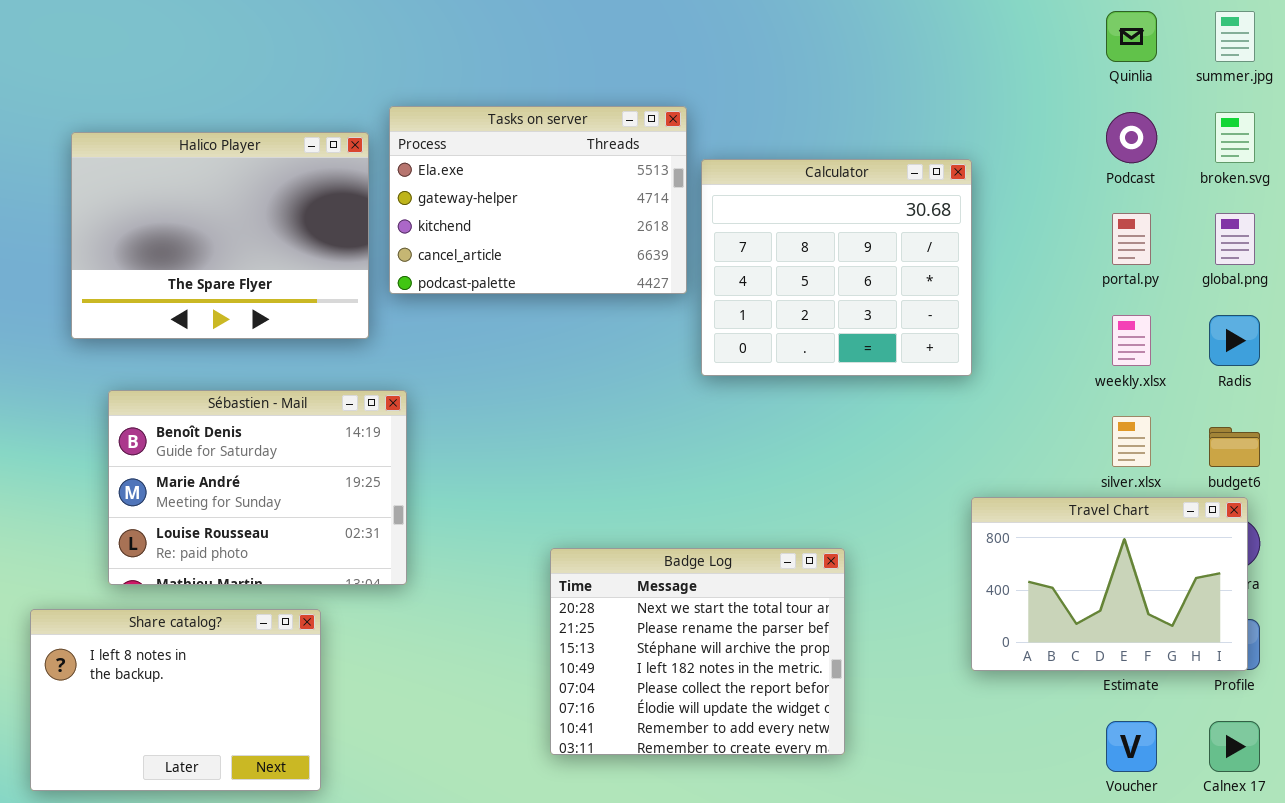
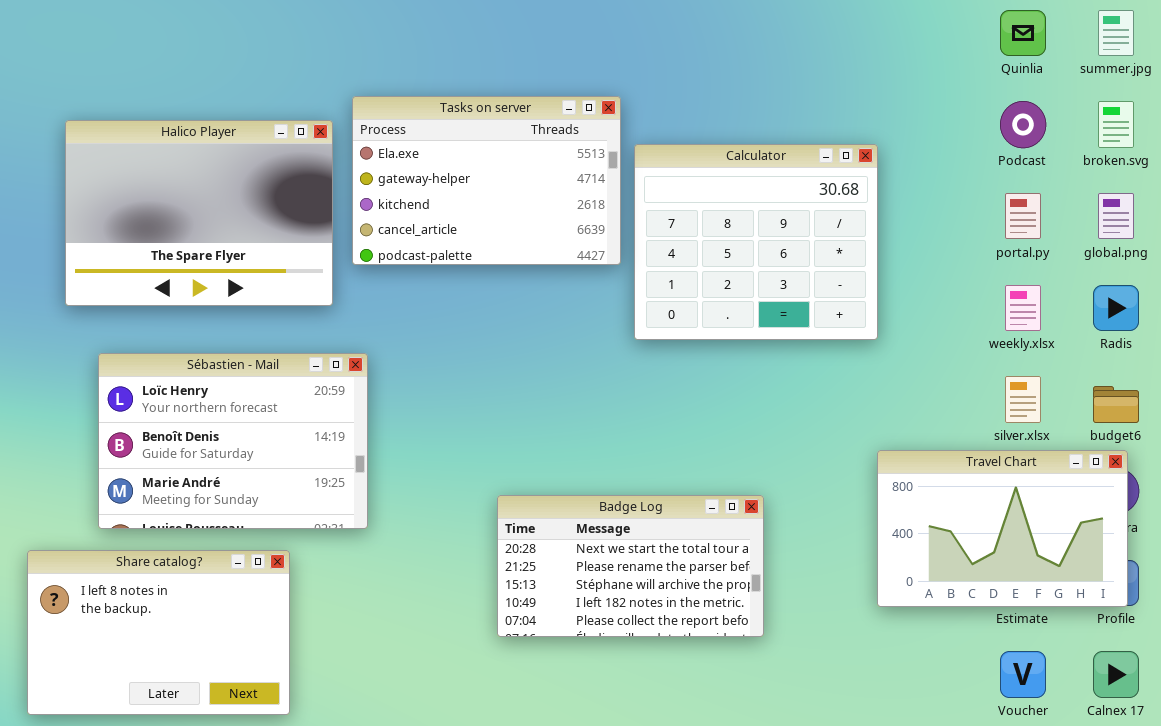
Sébastien - Mail: [108,390,407,585] -> [98,353,368,529], scrolled up 1 row
Badge Log: [550,548,845,755] -> [497,495,764,637], resized

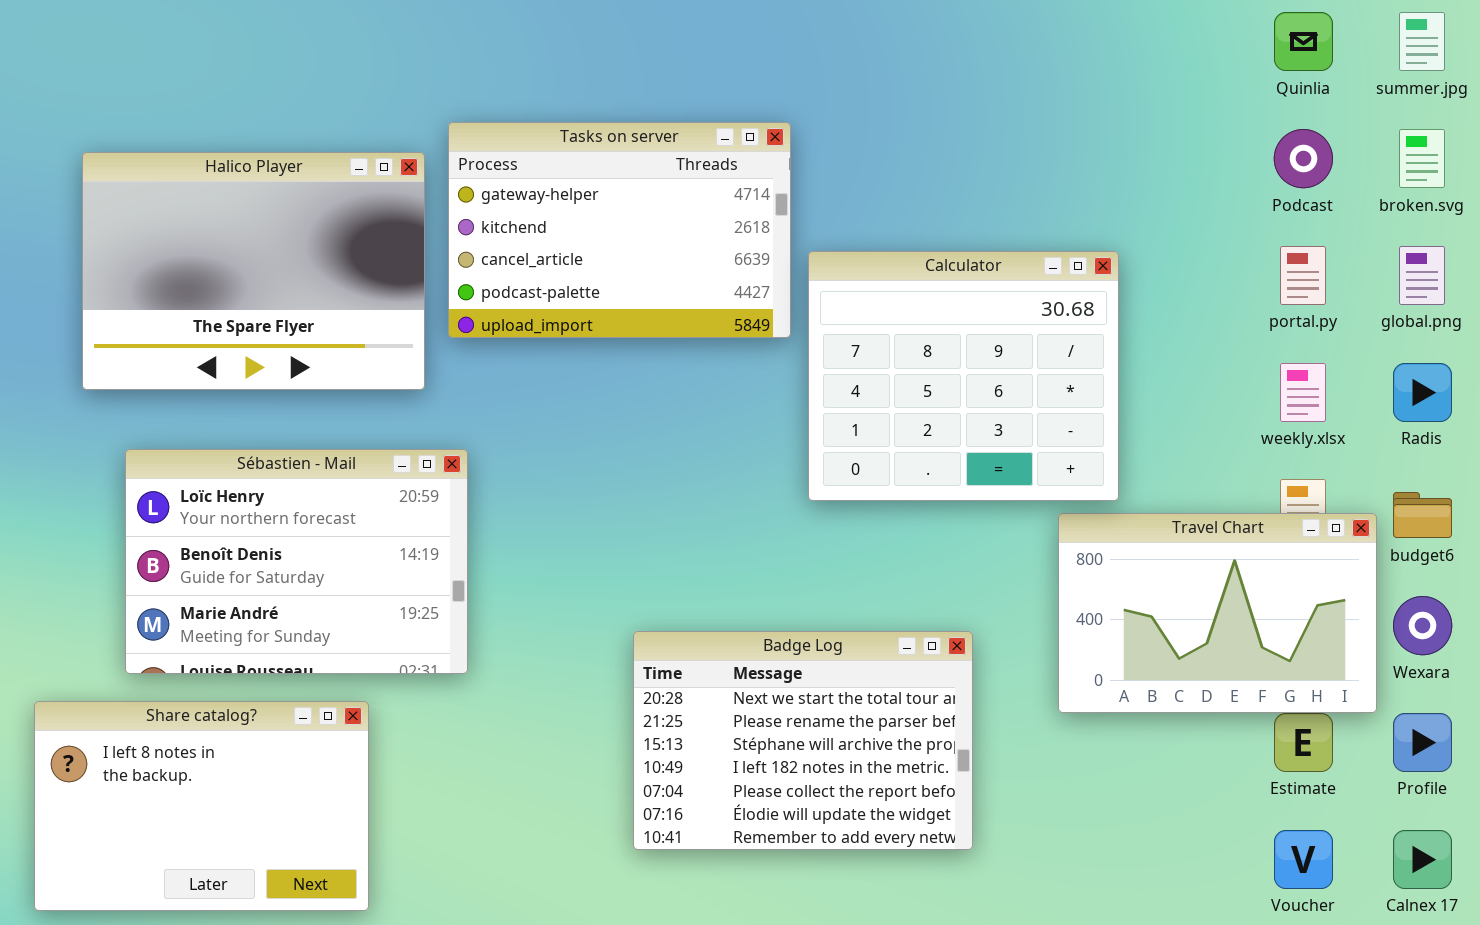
Tasks on server: [352,96,621,265] -> [448,122,791,338], scrolled down 1 row
Calculator: [634,144,878,340] -> [808,251,1119,501], moved
Travel Chart: [877,450,1128,607] -> [1058,513,1377,713], moved
Badge Log: [497,495,764,637] -> [633,631,973,850], resized

